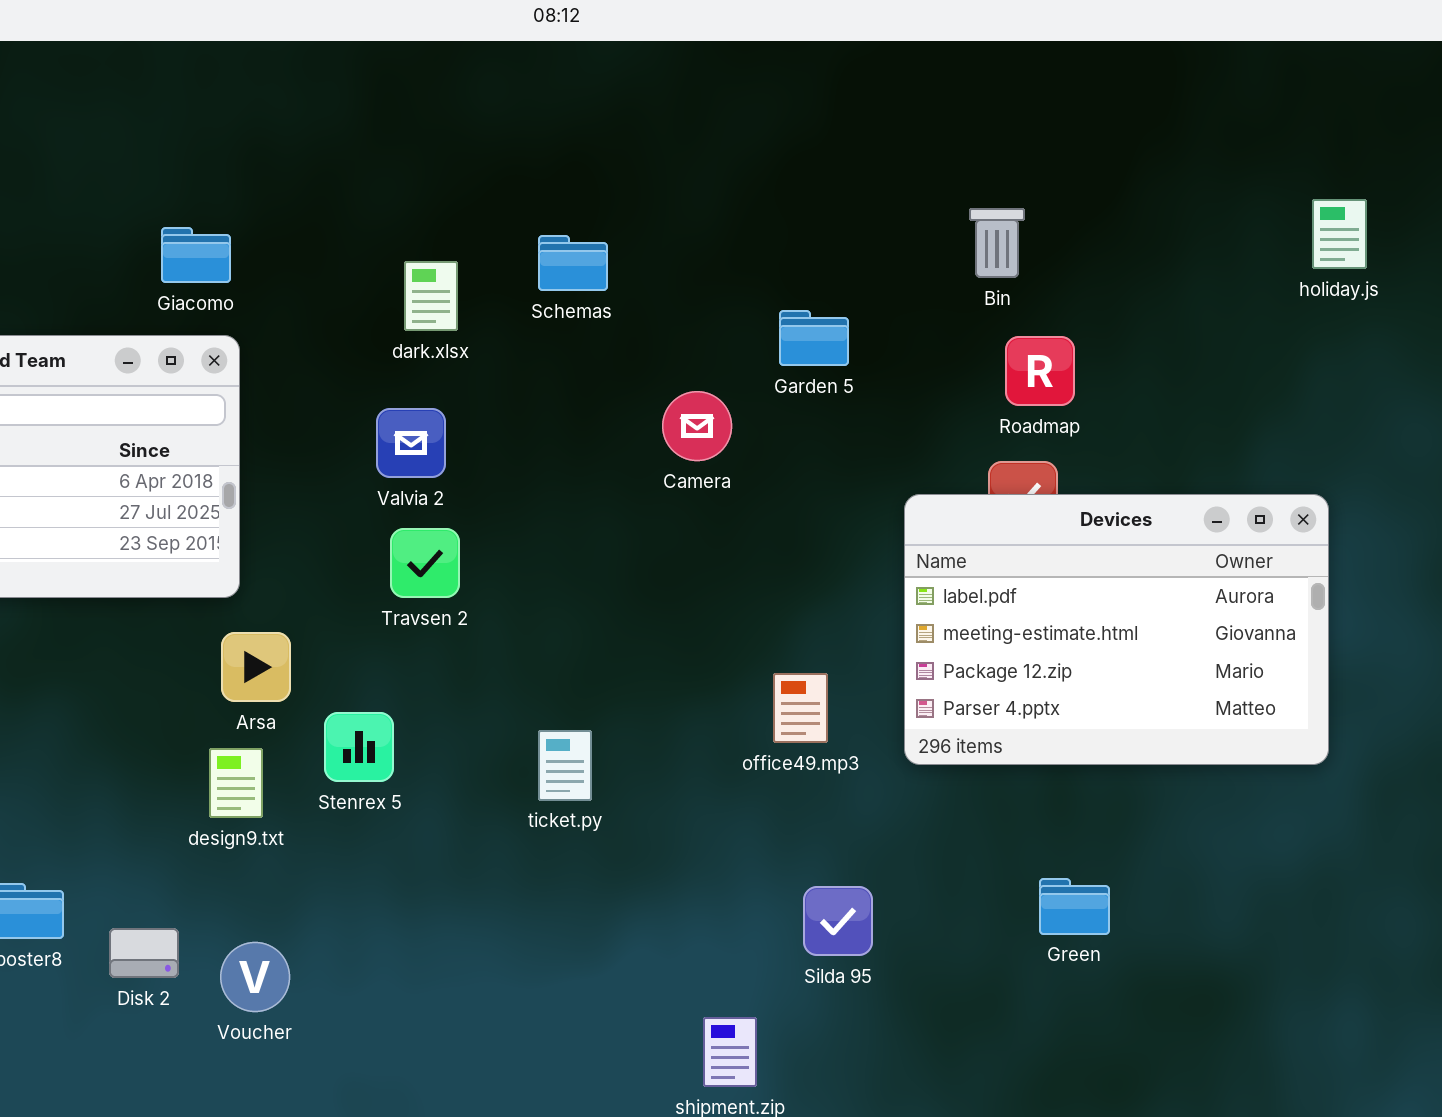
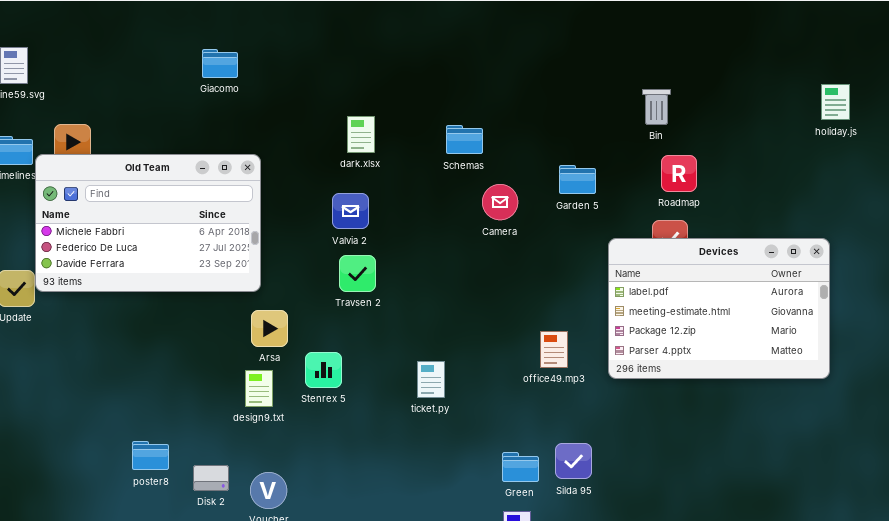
Giacomo: [161,227,231,283] -> [202,49,238,78], moved
Schemas: [538,235,608,291] -> [446,125,483,154], moved
Garden 5: [779,310,849,366] -> [559,165,596,194], moved
Green: [1039,878,1110,935] -> [502,452,539,482], moved

